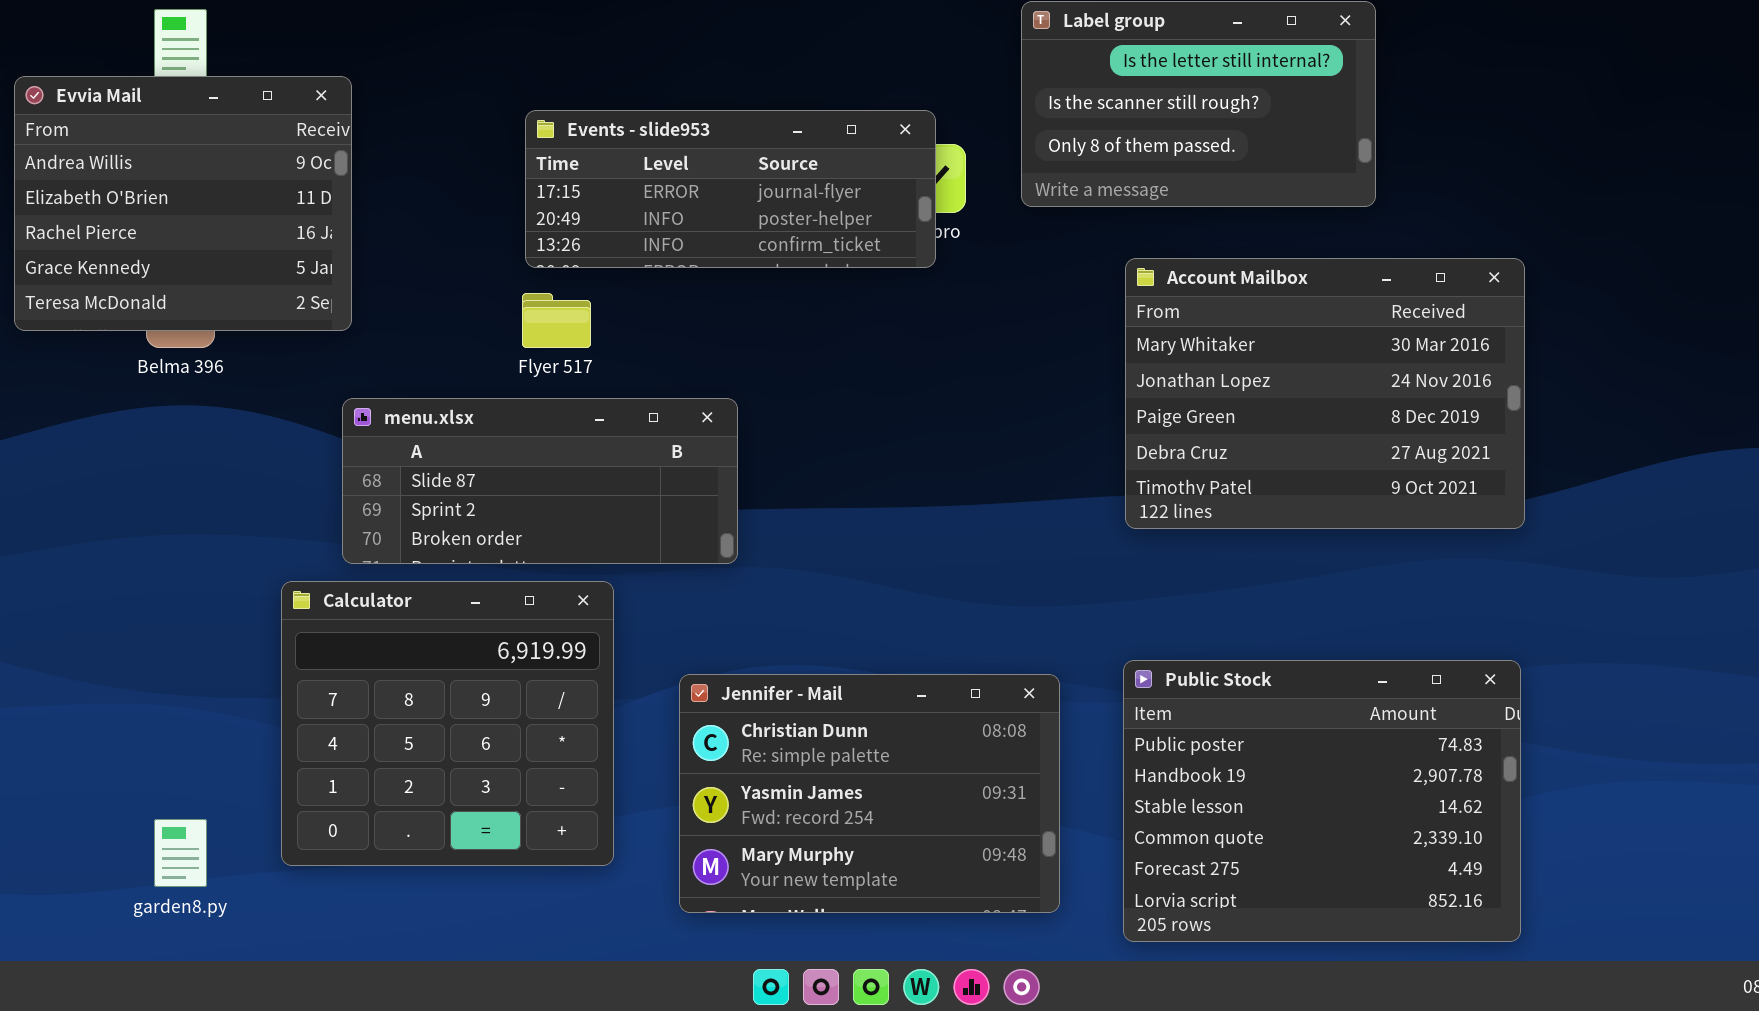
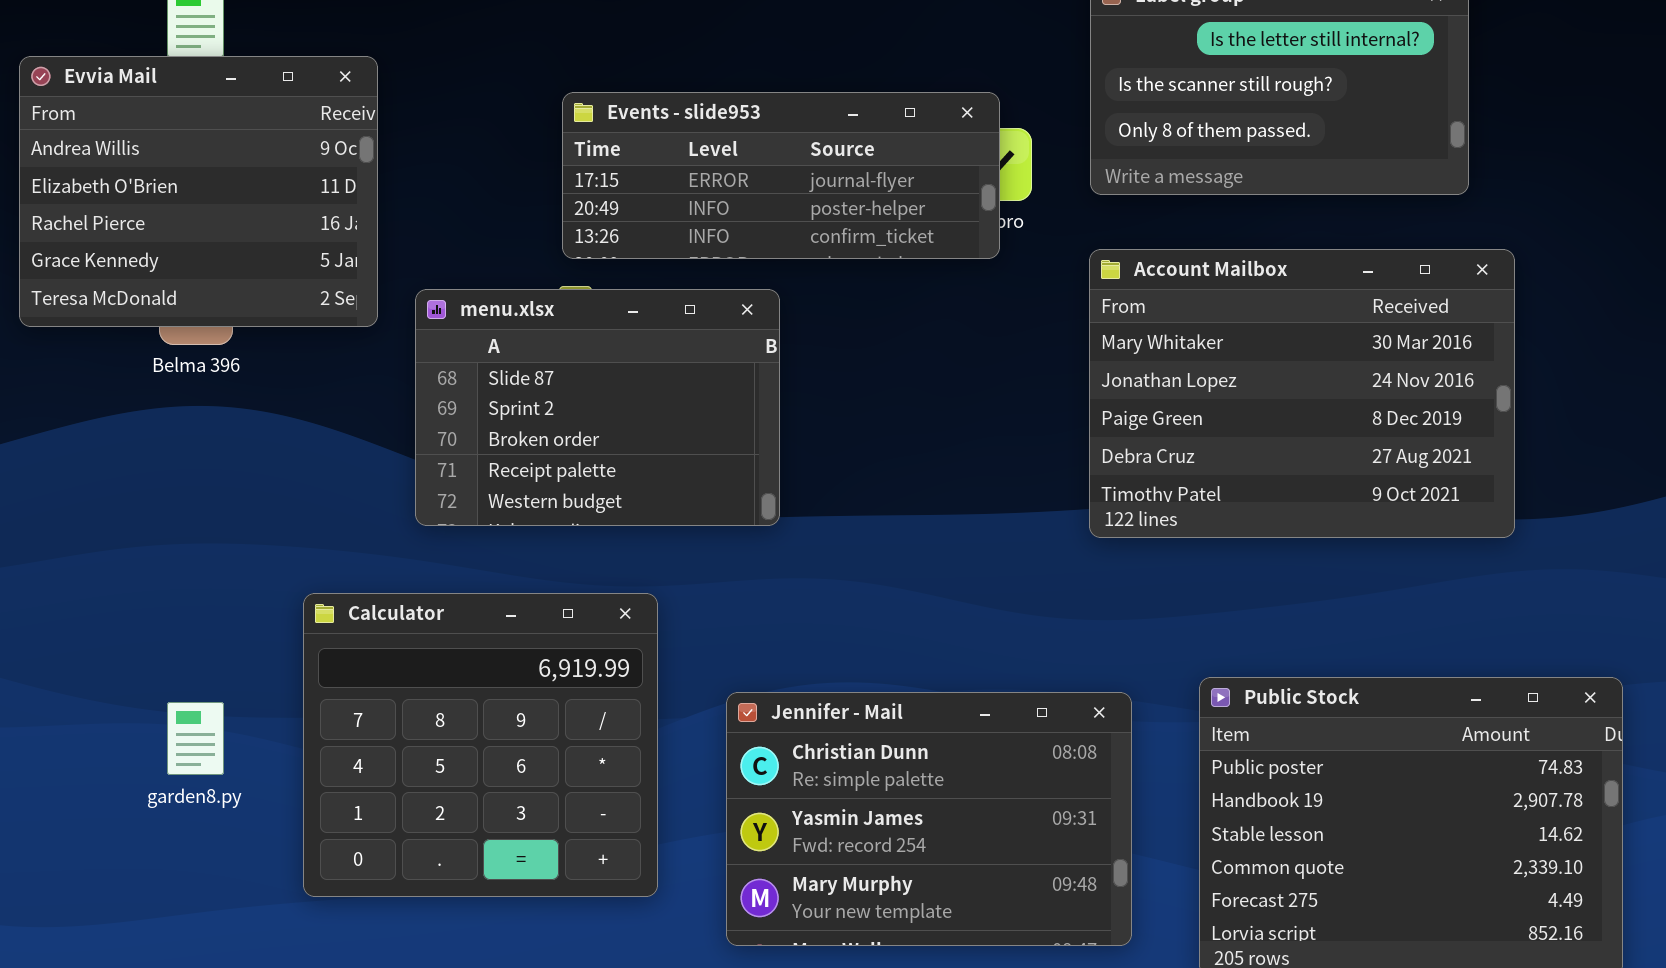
Account Mailbox: [1125,258,1525,529] -> [1089,249,1515,538], moved
menu.xlsx: [342,398,738,564] -> [415,289,780,526], moved, resized
garden8.py: [154,819,207,887] -> [167,702,224,775], moved

